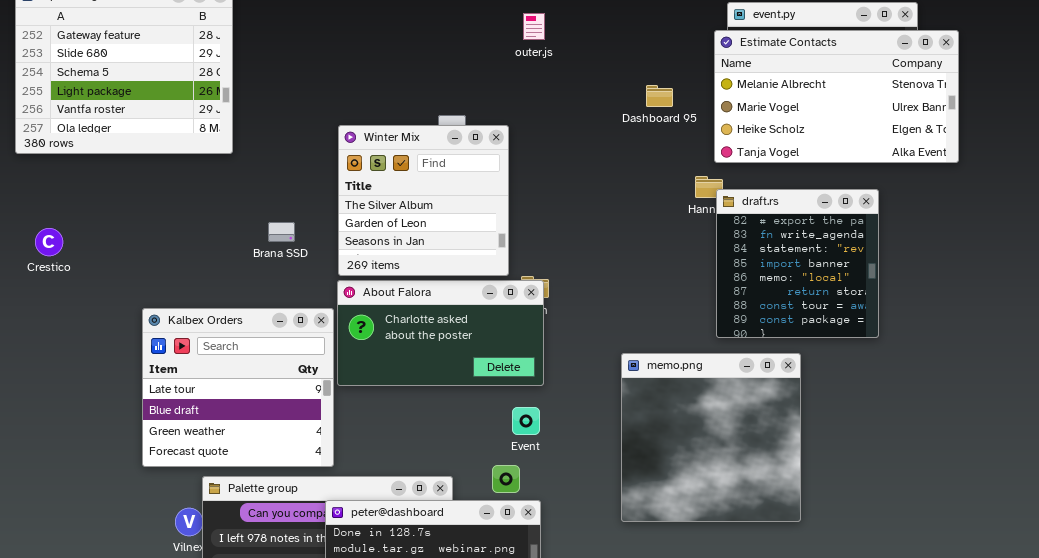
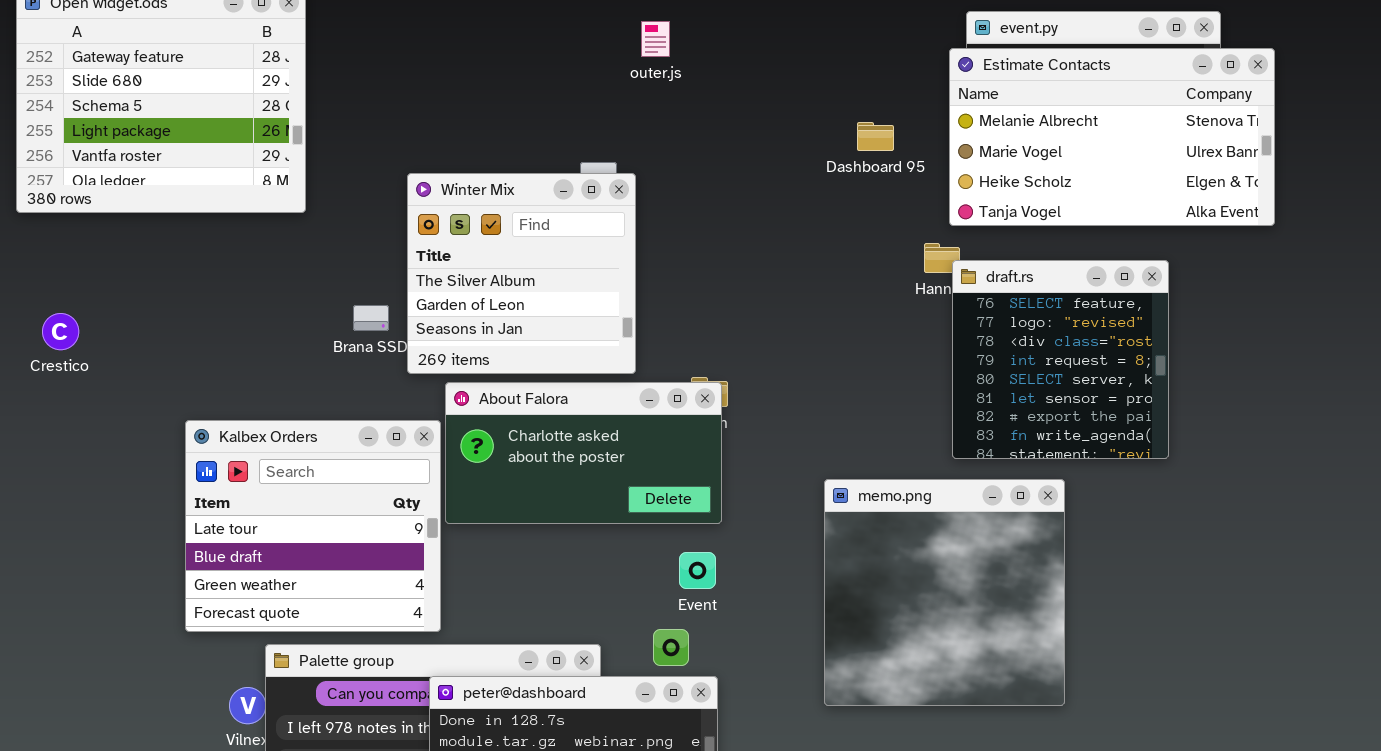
outer.js: [523,13,545,40] -> [641,21,670,57], moved
Winter Mix: [338,125,509,276] -> [407,173,636,374], moved
draft.rs: [716,189,879,338] -> [952,260,1169,459], scrolled up 6 rows

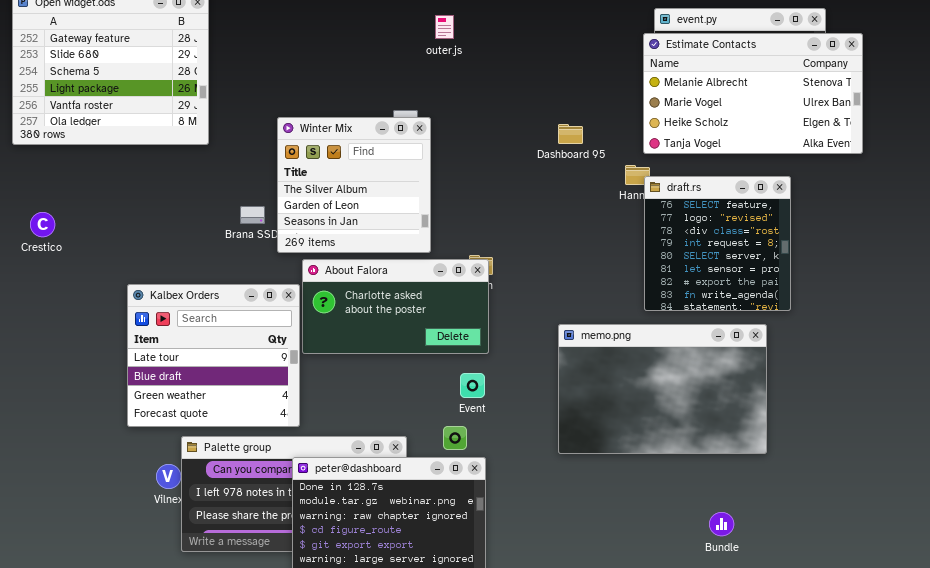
Dashboard 95: [857,122,894,151] -> [558,124,583,144], moved
memo.png: [824,479,1065,706] -> [558,324,767,454], resized

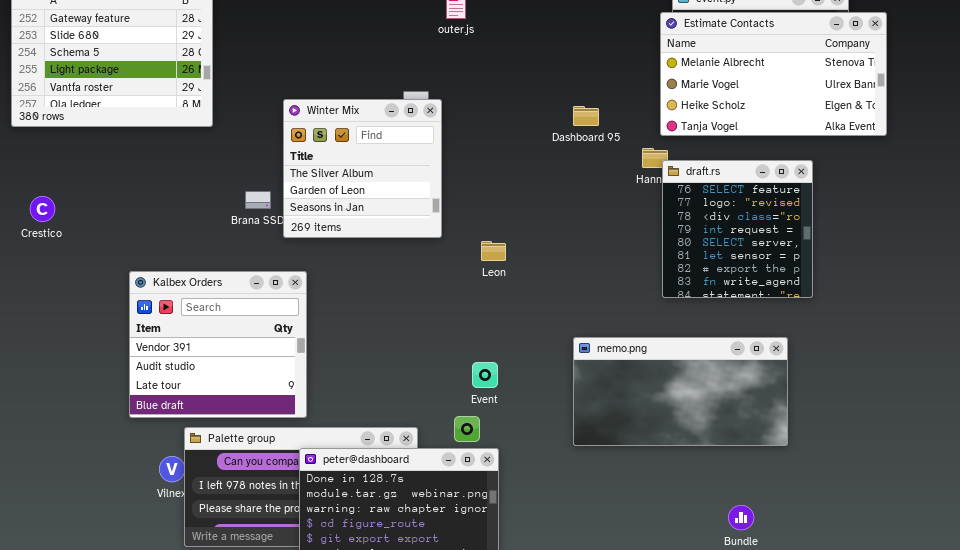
About Falora: [302,259,489,354] -> none, closed
Kalbex Orders: [127,284,300,427] -> [129,271,307,418], scrolled up 2 rows
memo.png: [558,324,767,454] -> [573,337,788,446], resized

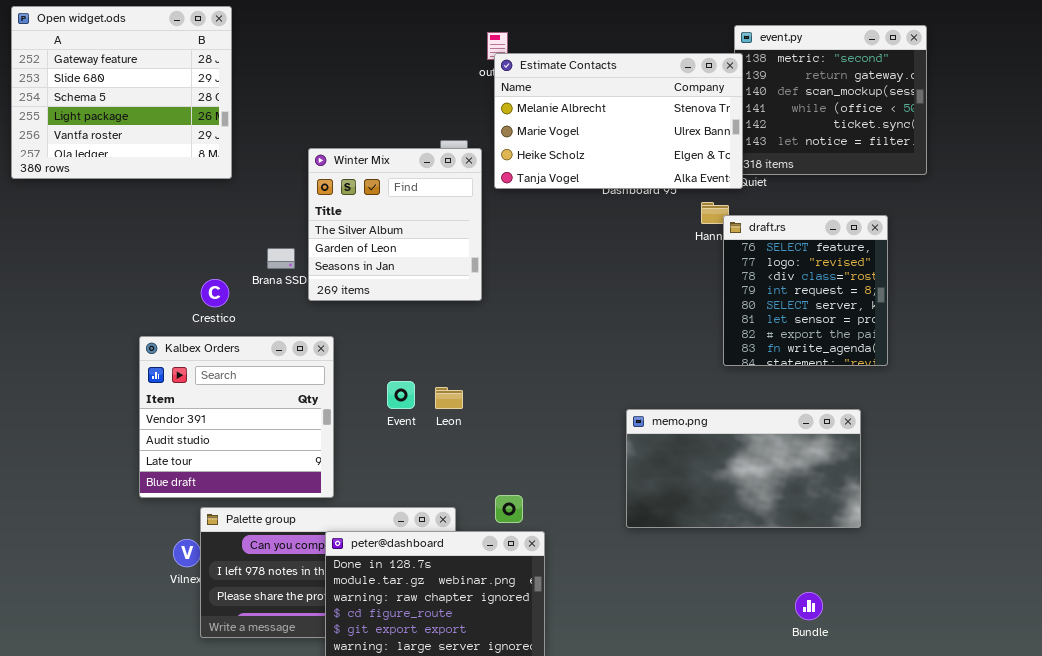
Estimate Contacts: [660,12,887,136] -> [494,53,743,189], moved
Crestico: [30,196,55,222] -> [201,279,229,307], moved
Leon: [481,241,506,261] -> [435,387,463,409], moved
Event: [472,362,498,388] -> [387,381,415,409], moved

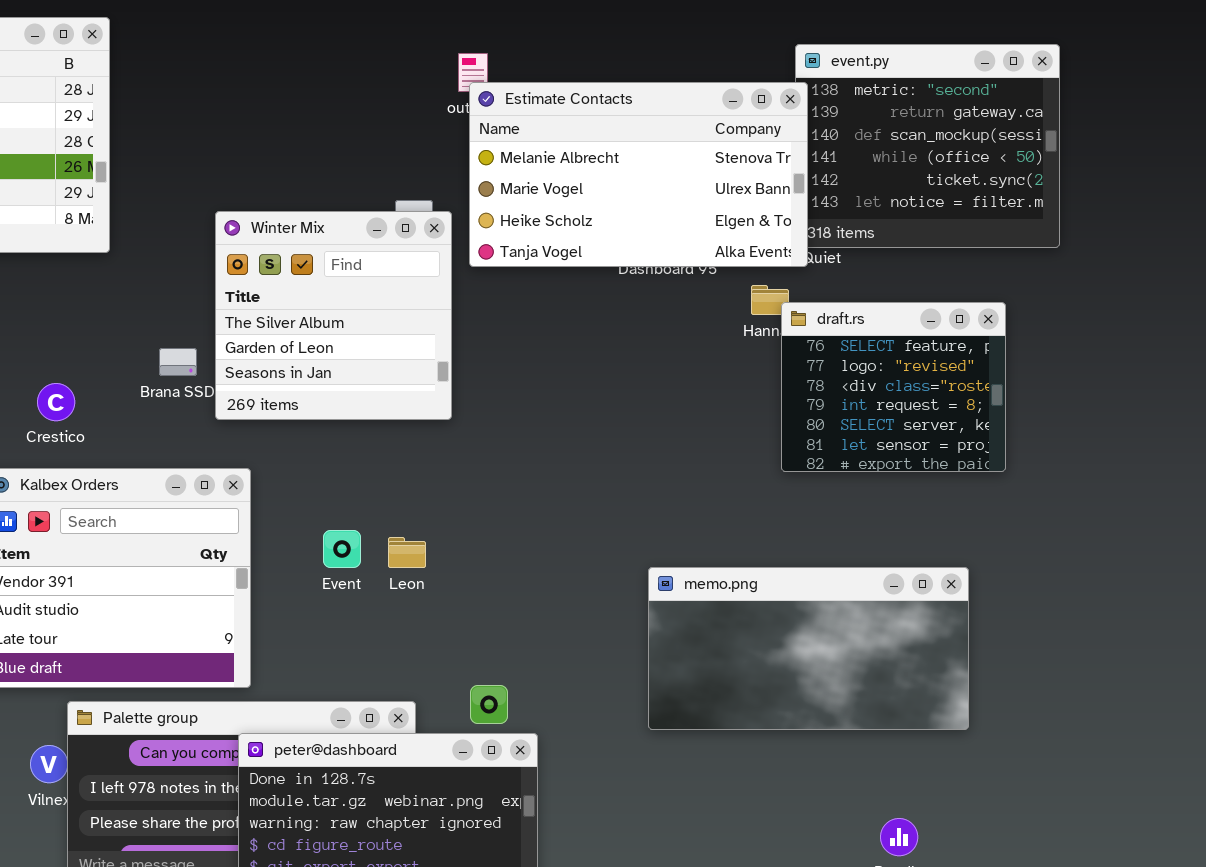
draft.rs: [723,215,888,366] -> [781,302,1006,472], resized
Crestico: [201,279,229,307] -> [37,383,75,421], moved

